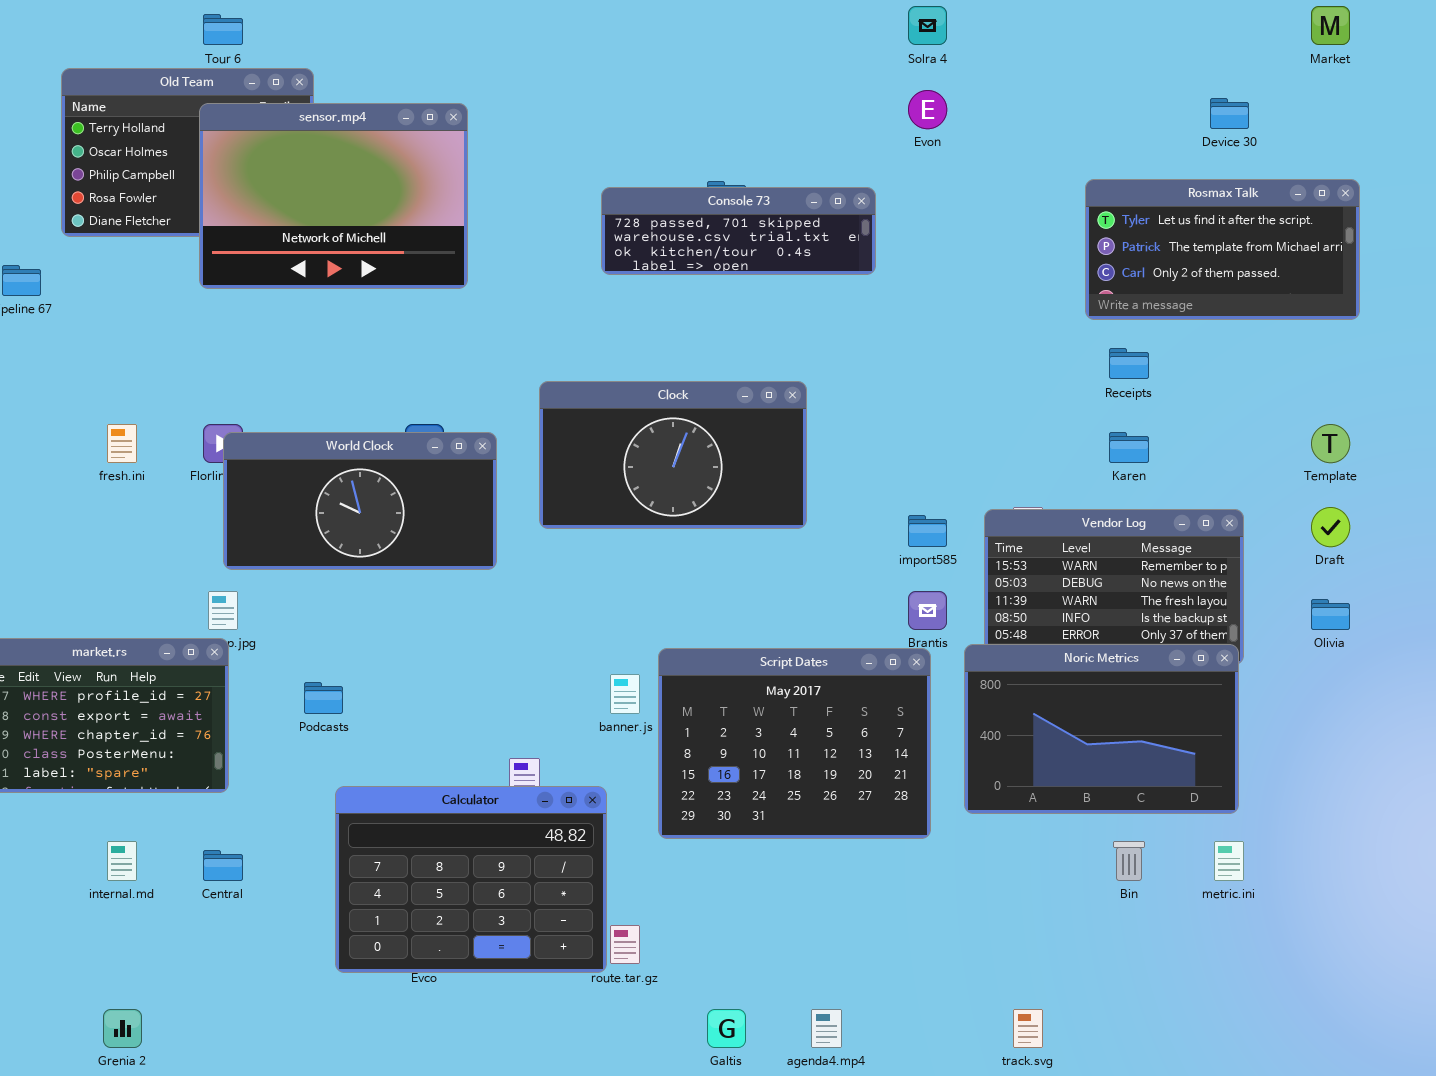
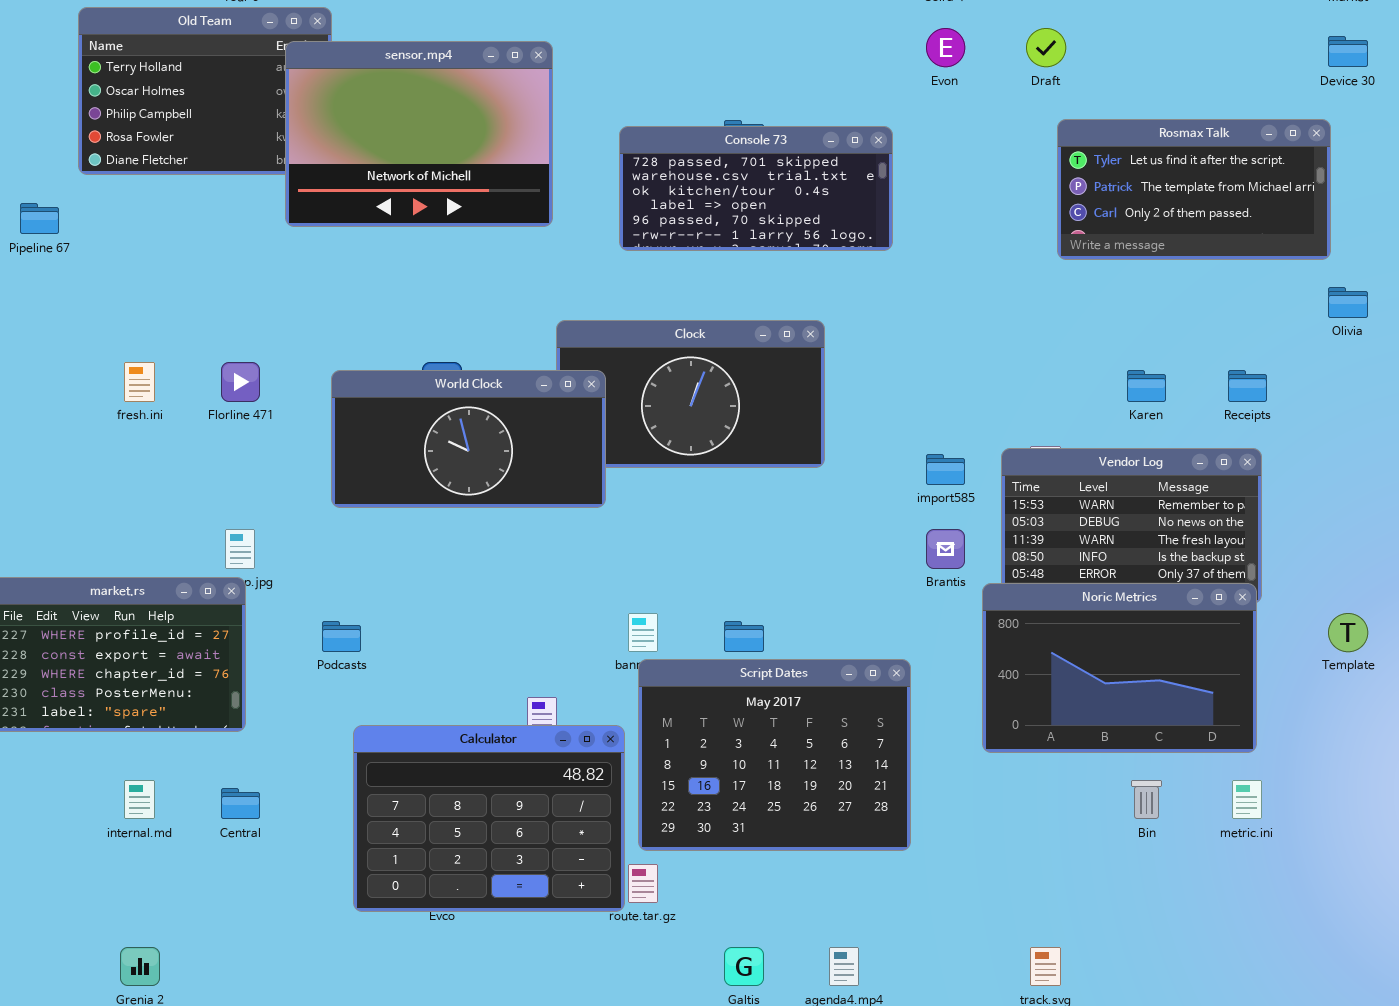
Device 30: [1210,98,1249,129] -> [1328,36,1368,67], moved
sensor.mp4: [199,103,468,289] -> [285,41,553,227], moved
Rosmax Talk: [1085,179,1360,320] -> [1057,119,1331,260], moved
Console 73: [601,187,876,275] -> [619,126,893,251], resized
Receipts: [1109,348,1149,379] -> [1228,370,1267,402], moved
Template: [1311,424,1350,463] -> [1328,613,1368,652], moved
World Clock: [223,432,497,570] -> [331,370,606,508], moved
Draft: [1311,507,1350,547] -> [1026,28,1066,67], moved
Olivia: [1311,599,1350,630] -> [1328,287,1368,318], moved
Script Dates: [658,648,931,839] -> [638,659,911,851], moved

